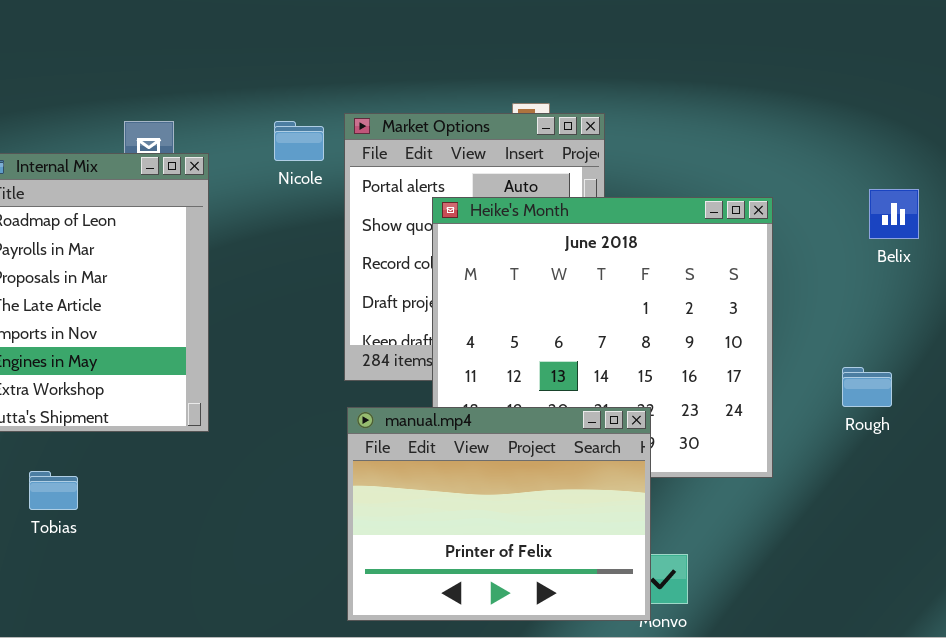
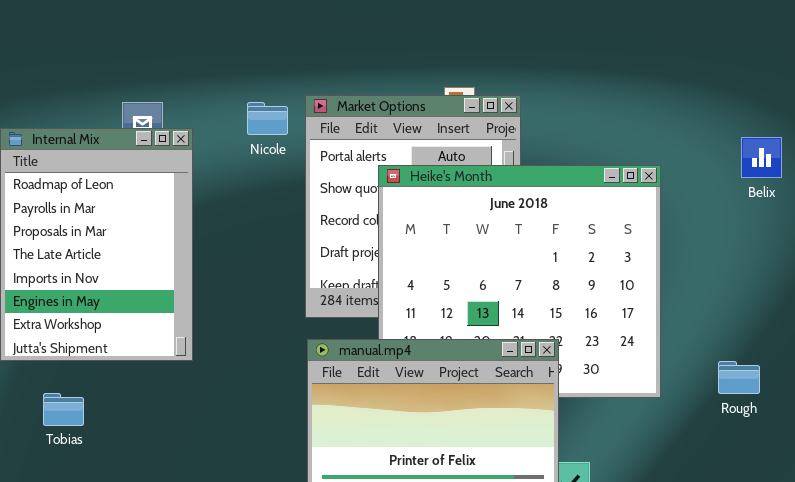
Belix: [869,189,919,239] -> [741,137,782,178], moved
Rough: [842,367,892,407] -> [718,361,760,394], moved

